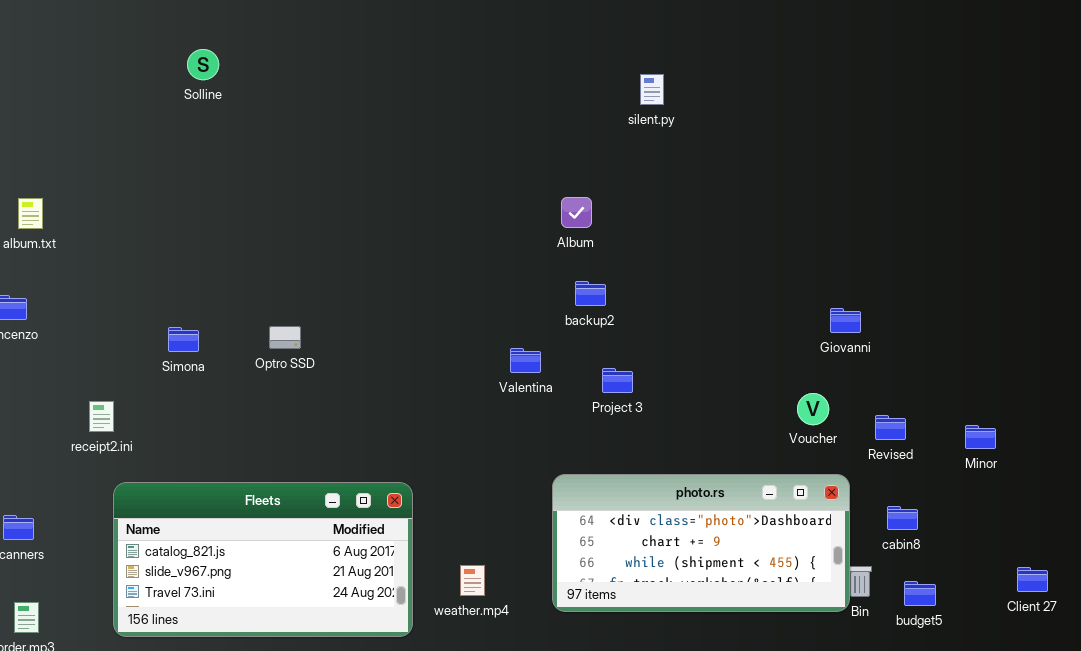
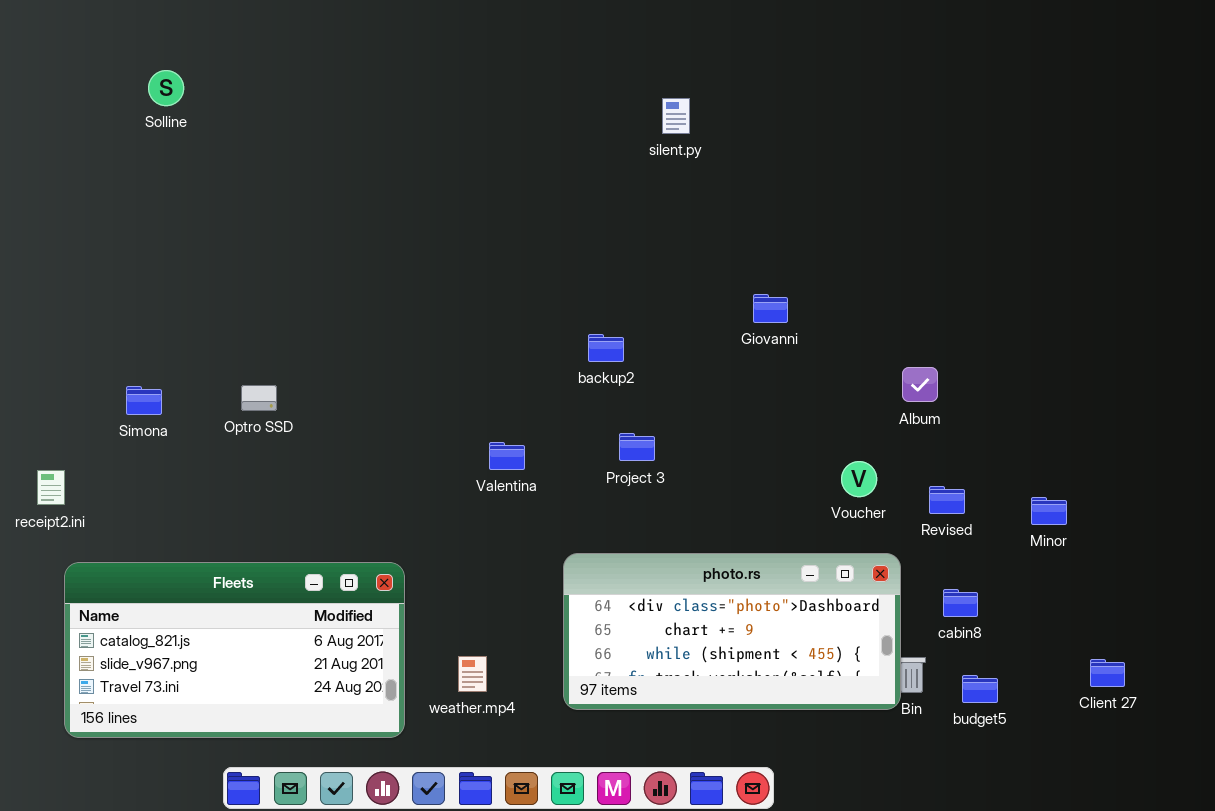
Album: [561,197,592,228] -> [902,367,938,402], moved
Giovanni: [830,308,861,333] -> [753,294,788,323], moved
Valentina: [510,348,541,373] -> [489,442,525,470], moved

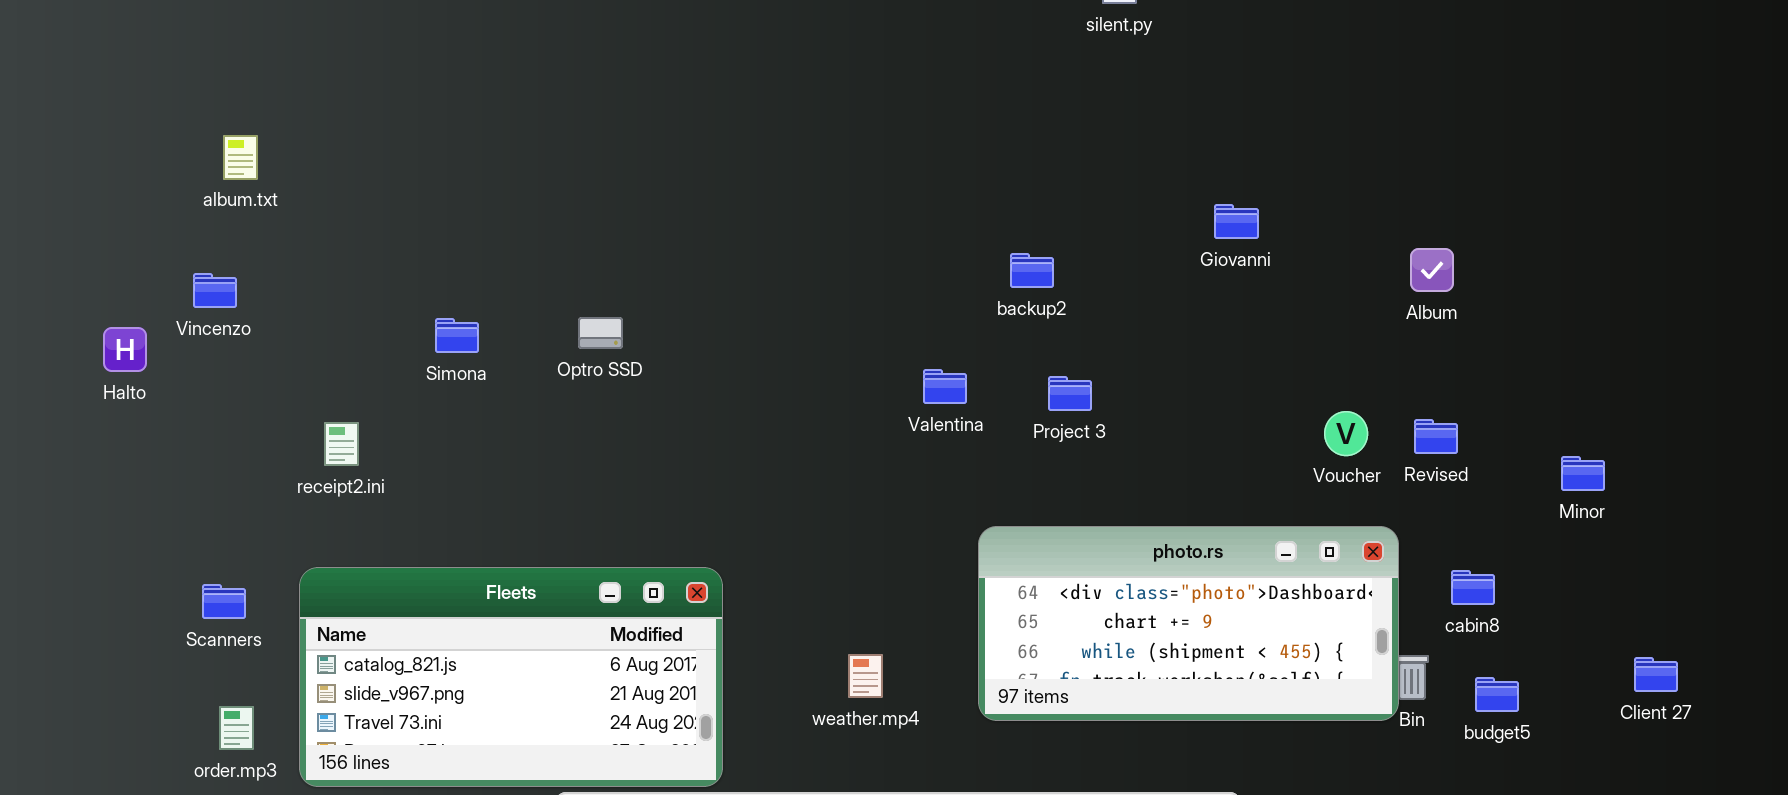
Album: [902,367,938,402] -> [1410,248,1454,292], moved
Valentina: [489,442,525,470] -> [923,369,967,404], moved
Revised: [929,486,965,514] -> [1414,419,1458,454], moved
Fleets: [64,562,405,738] -> [299,567,723,787], moved

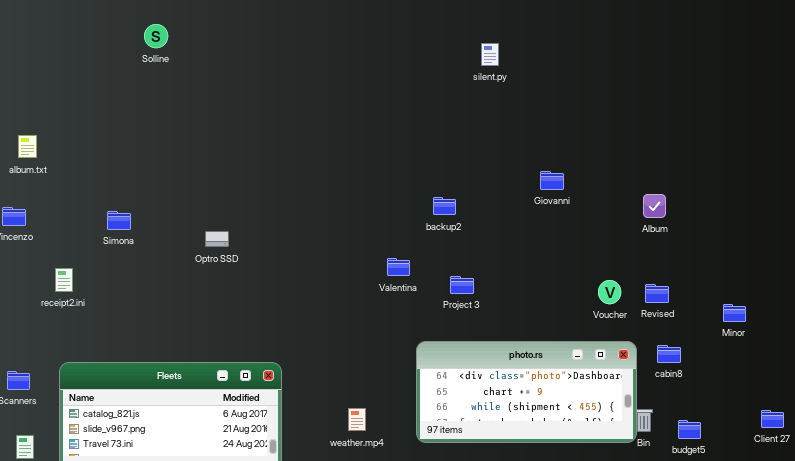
Simona: [435,318,479,353] -> [107,211,131,230], moved
Project 3: [1048,376,1092,411] -> [450,276,474,294], moved
receipt2.ini: [324,422,359,466] -> [55,268,73,292], moved
cabin8: [1451,570,1495,605] -> [657,345,681,363], moved

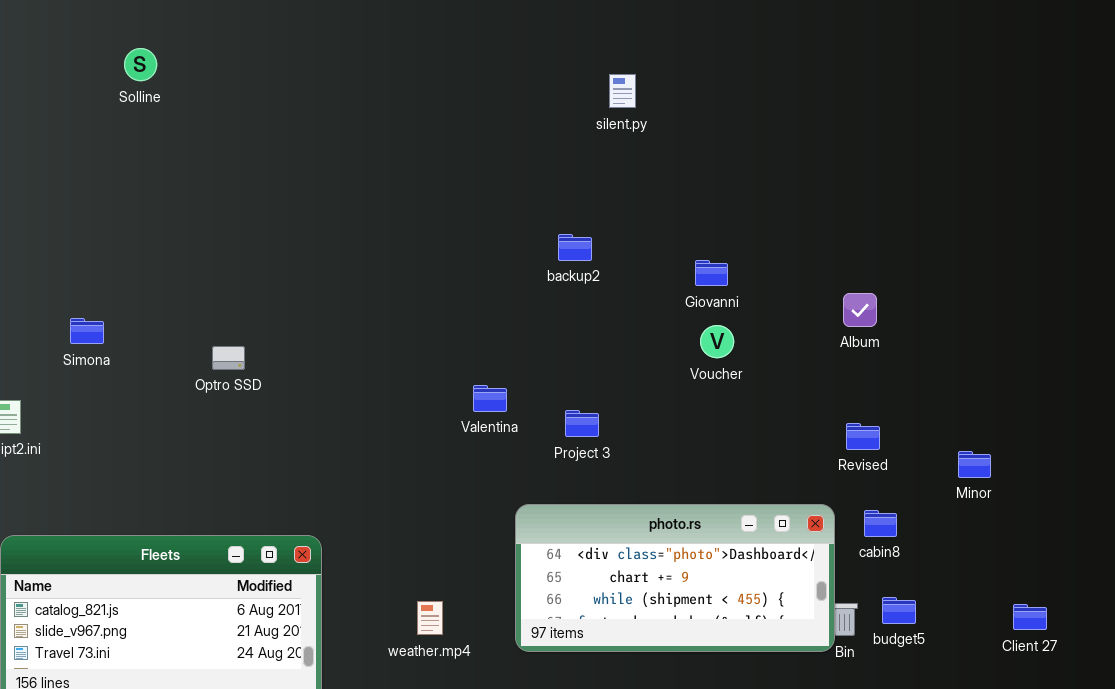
backup2: [433,197,456,215] -> [558,234,592,261], moved
Voucher: [598,280,621,304] -> [700,325,734,358], moved
budget5: [678,420,701,439] -> [882,597,916,624], moved

